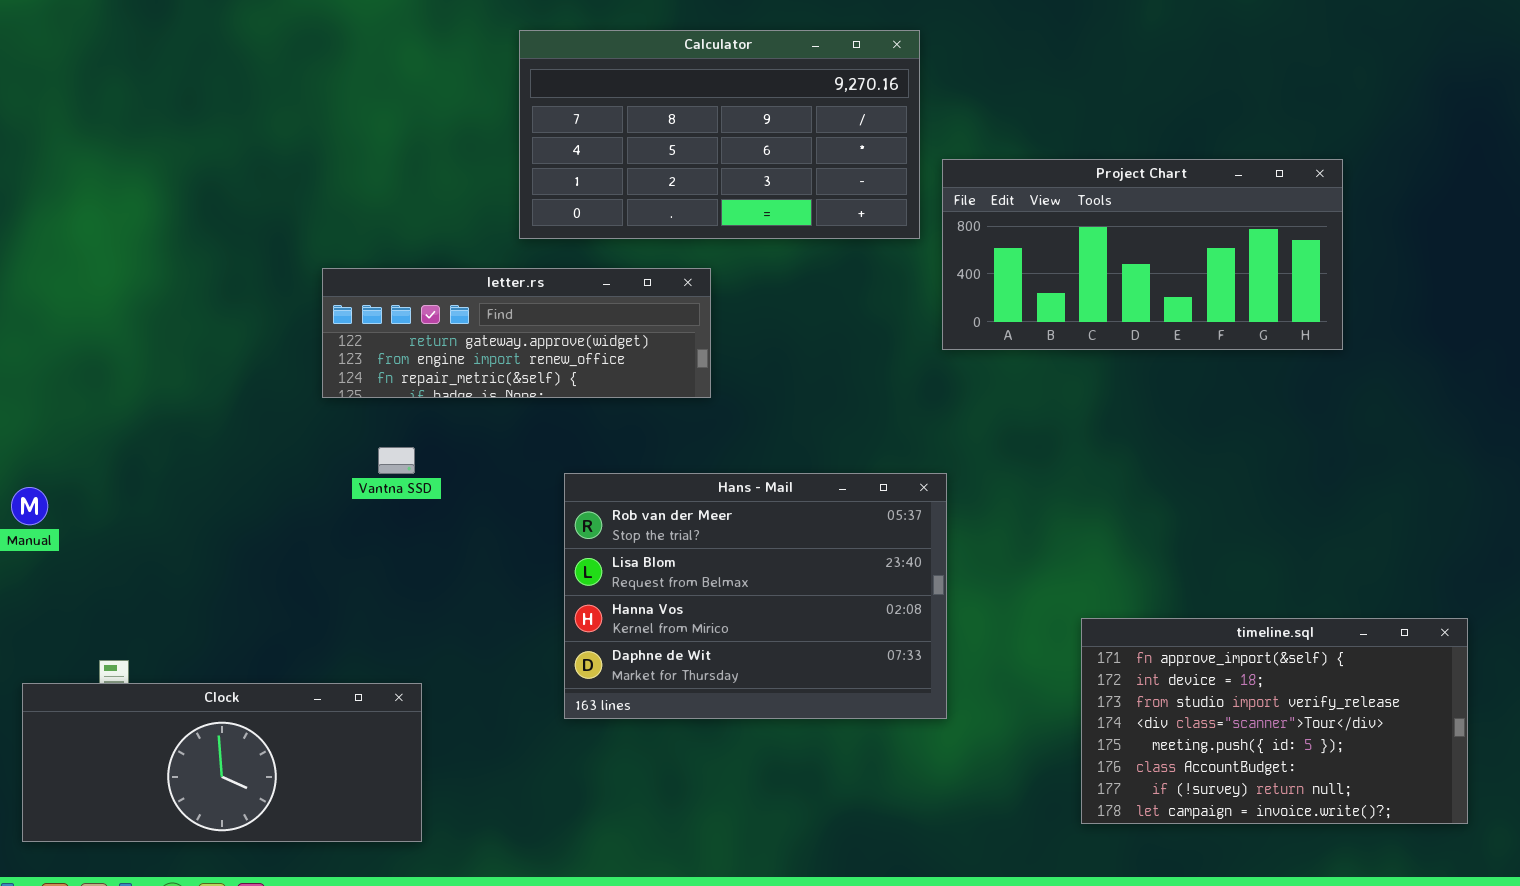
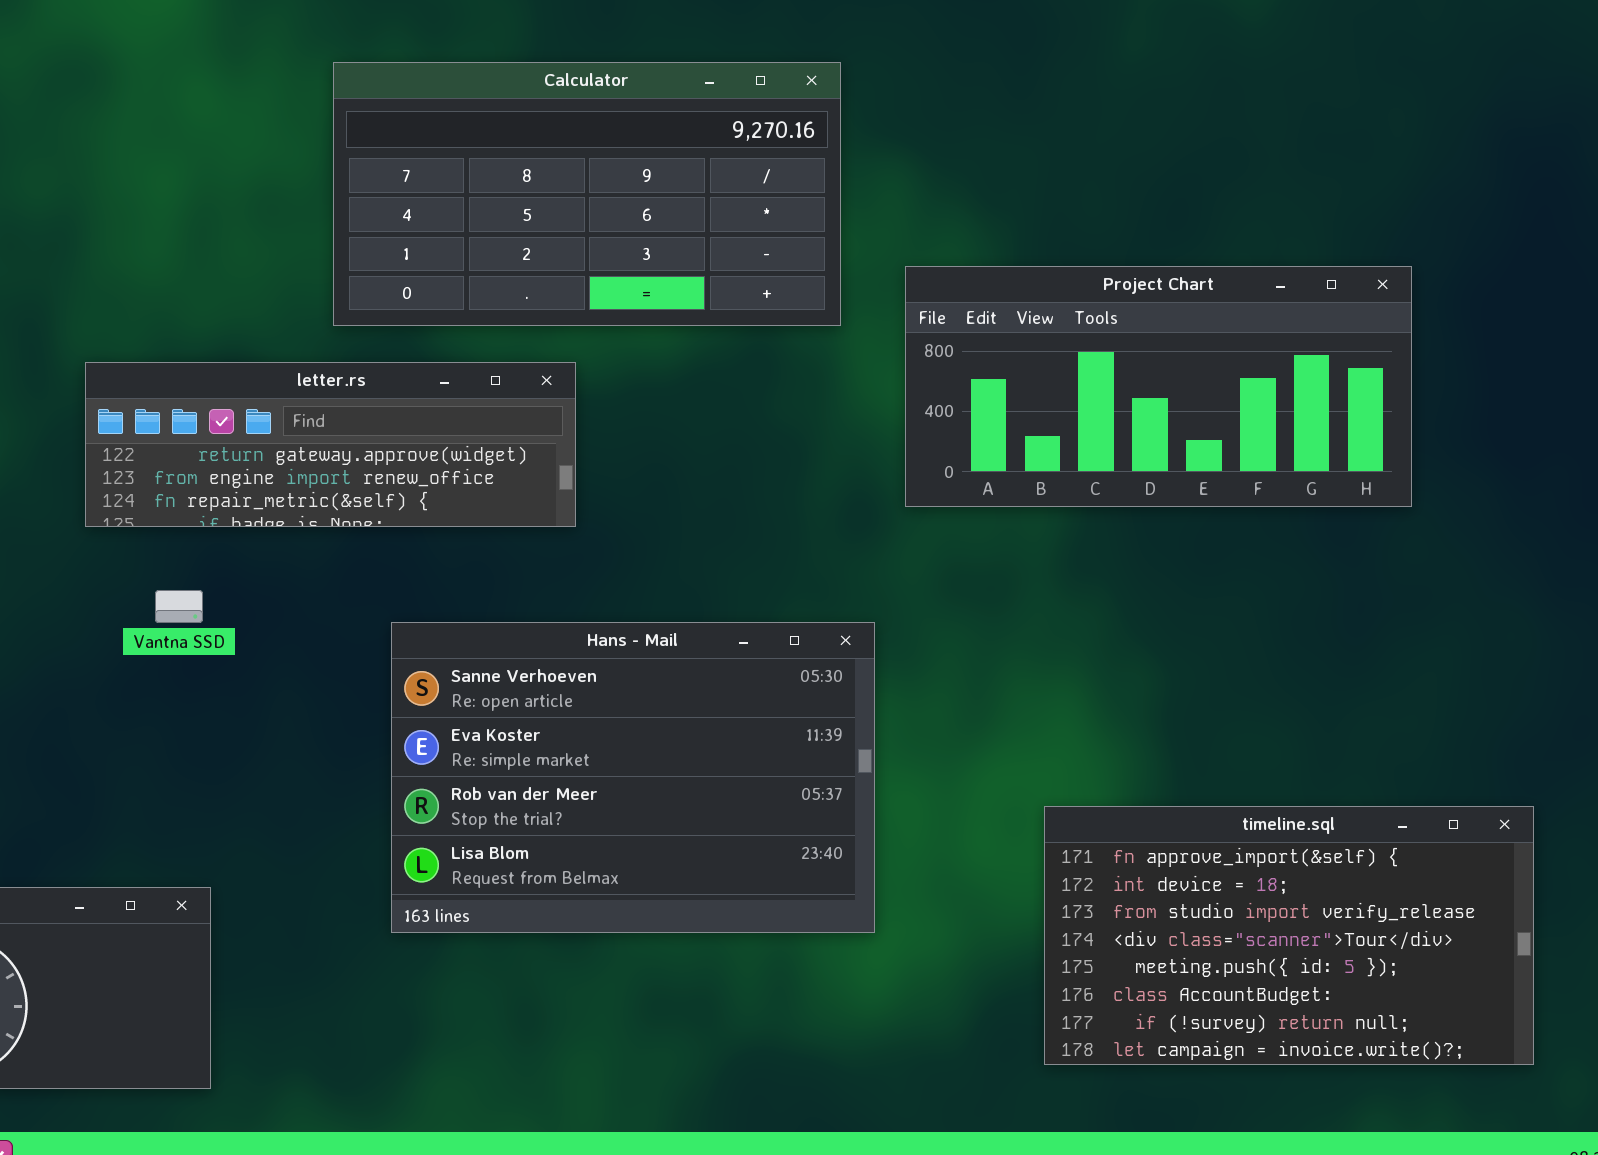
Project Chart: [942,159,1343,350] -> [905,266,1412,507], moved
Hans - Mail: [564,473,947,719] -> [391,622,875,933], scrolled up 2 rows

